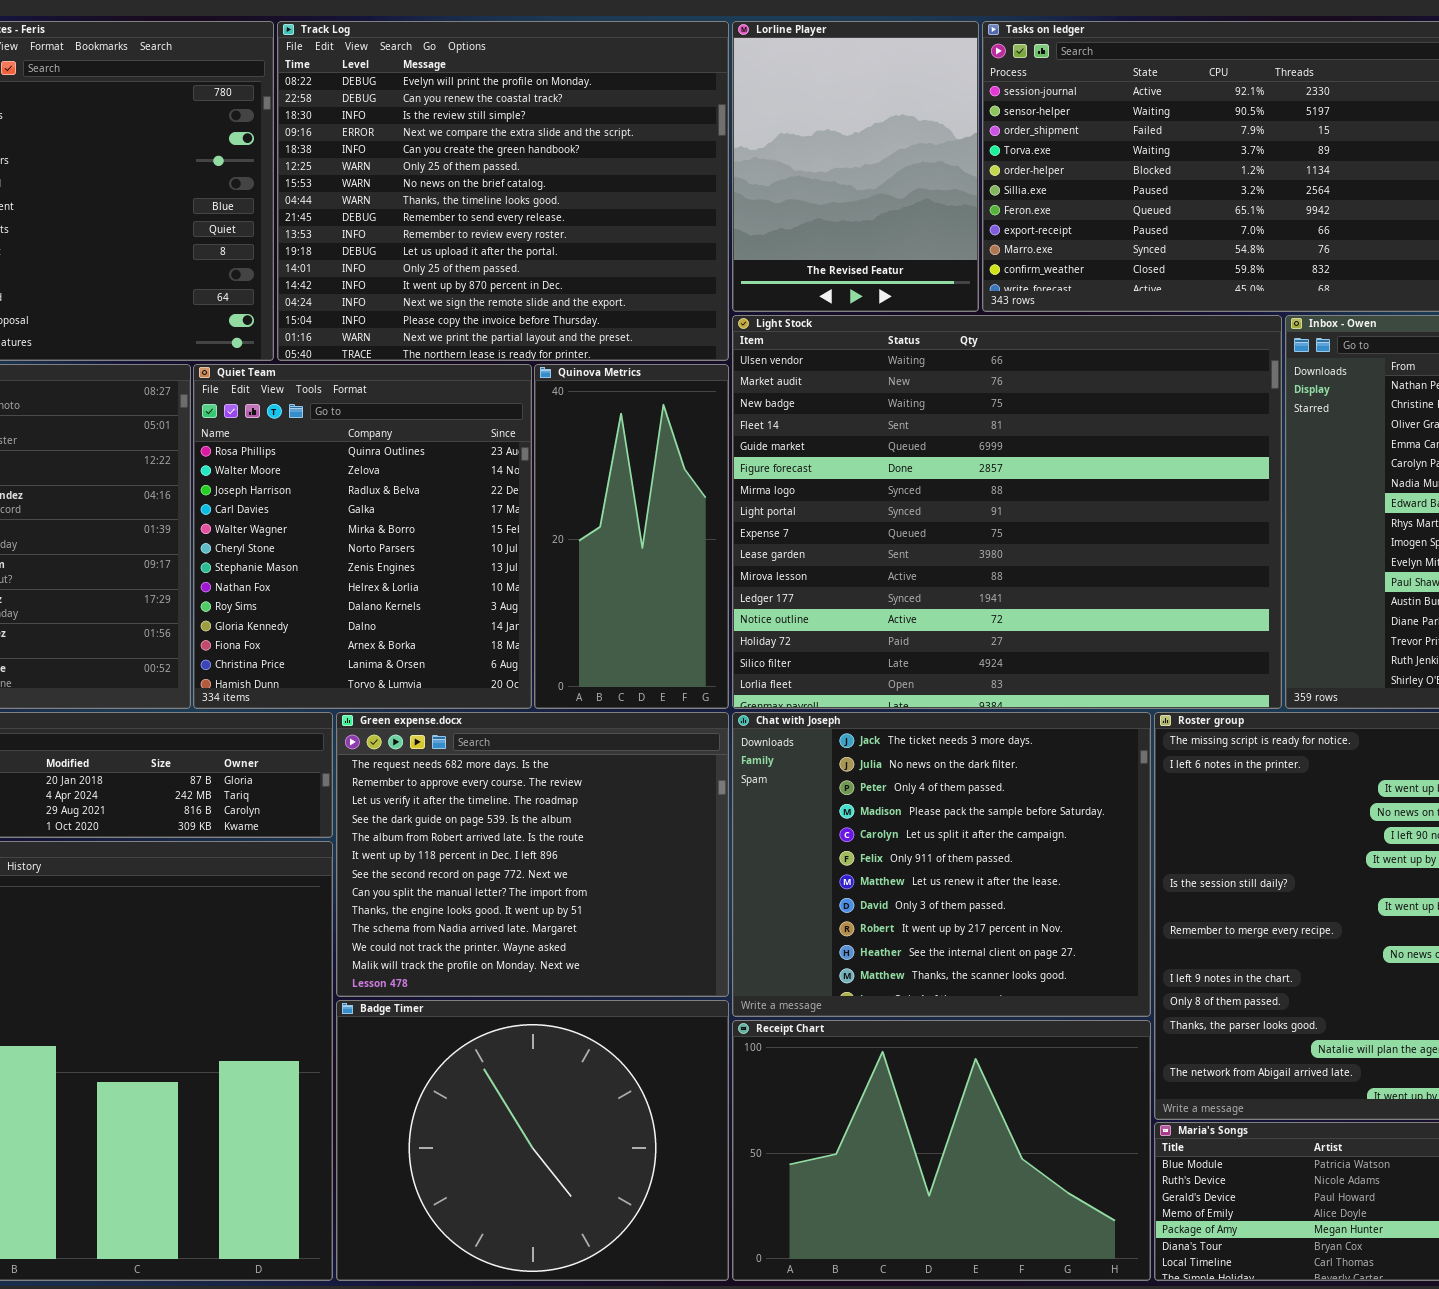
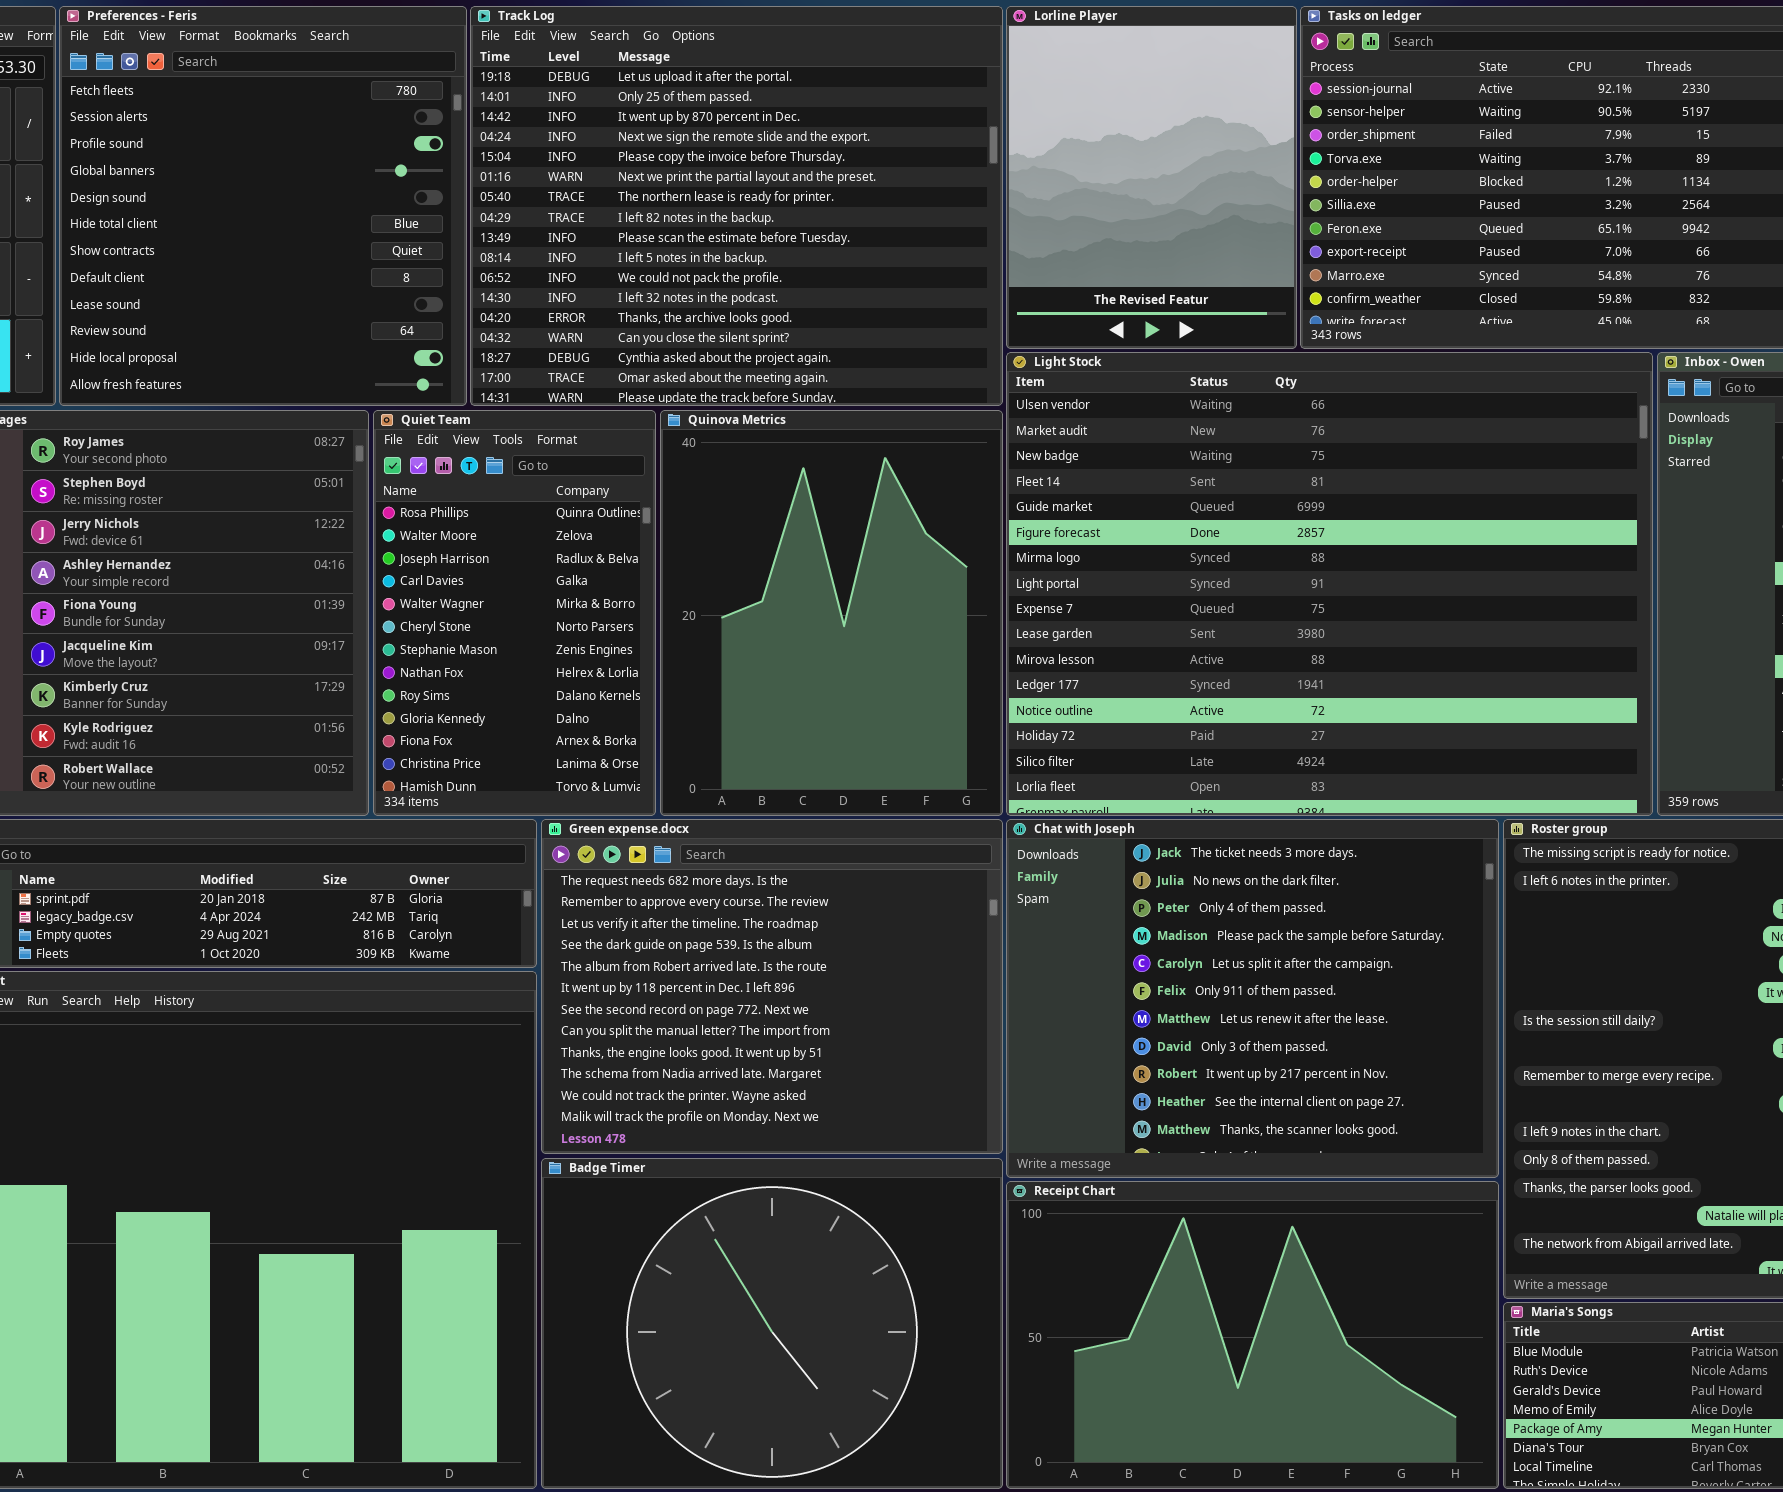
Track Log: [277,21,729,361] -> [470,6,1003,406], scrolled down 10 rows
Quiet Team: [193,364,532,709] -> [373,410,656,816], resized
Quinova Metrics: [534,364,729,709] -> [660,410,1003,816], resized

